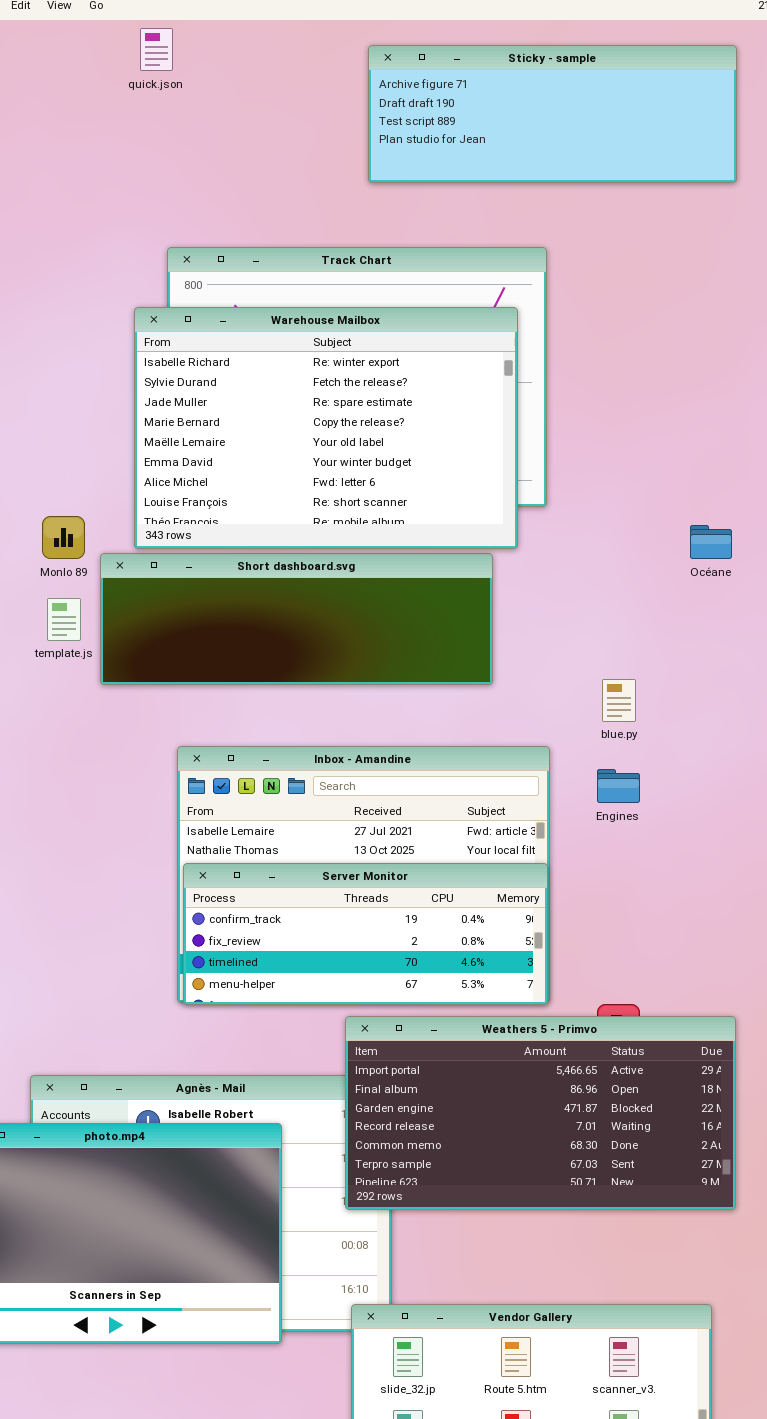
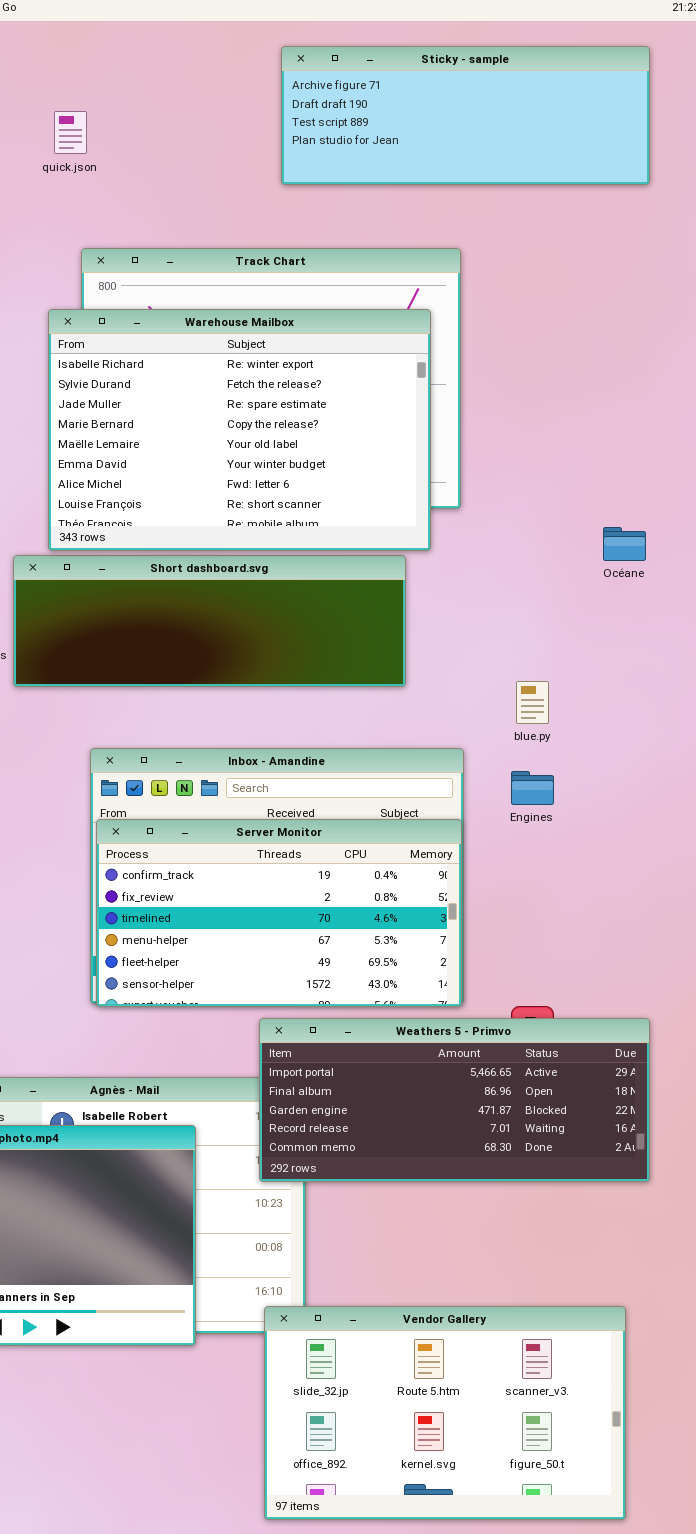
quick.json: [140,28,173,71] -> [54,111,87,154], moved
Server Monitor: [183,863,548,1005] -> [96,819,462,1007], resized
Weathers 5 - Primvo: [345,1016,736,1210] -> [259,1018,650,1182], resized

